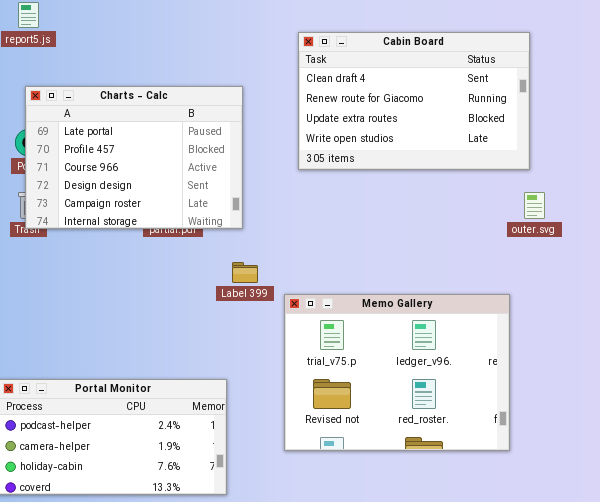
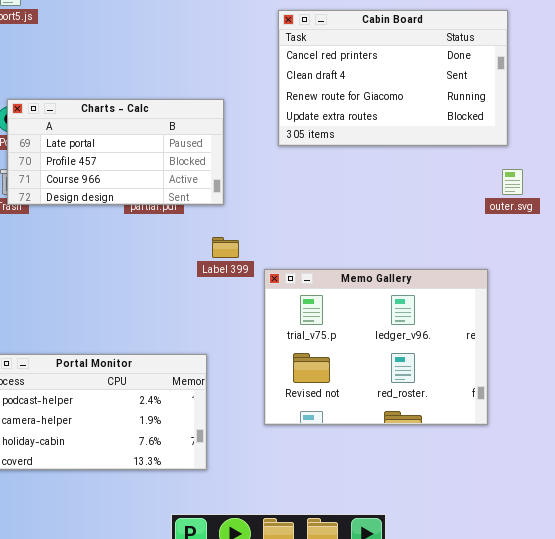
Cabin Board: [298,32,530,170] -> [278,10,508,146], scrolled up 1 row
Charts - Calc: [25,86,243,229] -> [7,99,224,205], resized

